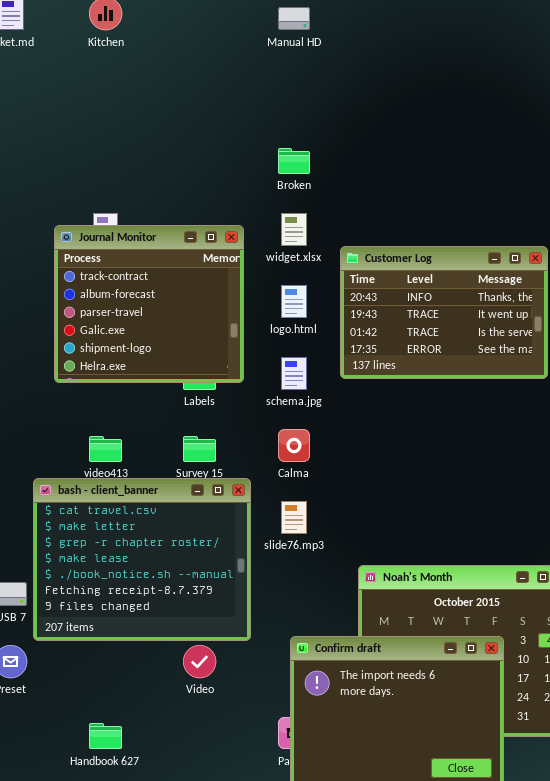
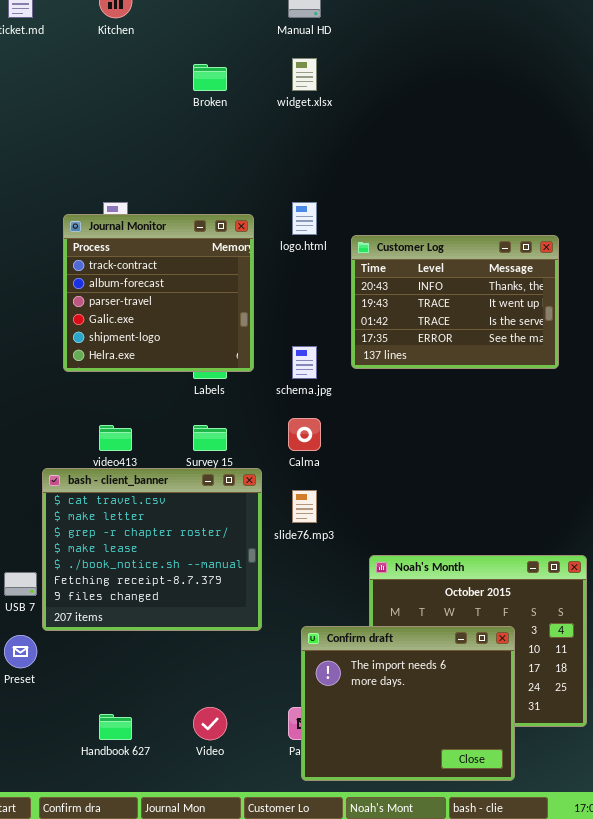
Broken: [278,148,310,174] -> [193,64,227,91], moved
widget.xlsx: [281,213,307,246] -> [292,58,317,91], moved
logo.html: [281,285,307,318] -> [292,202,317,235], moved
Video: [183,645,216,678] -> [193,707,227,740], moved

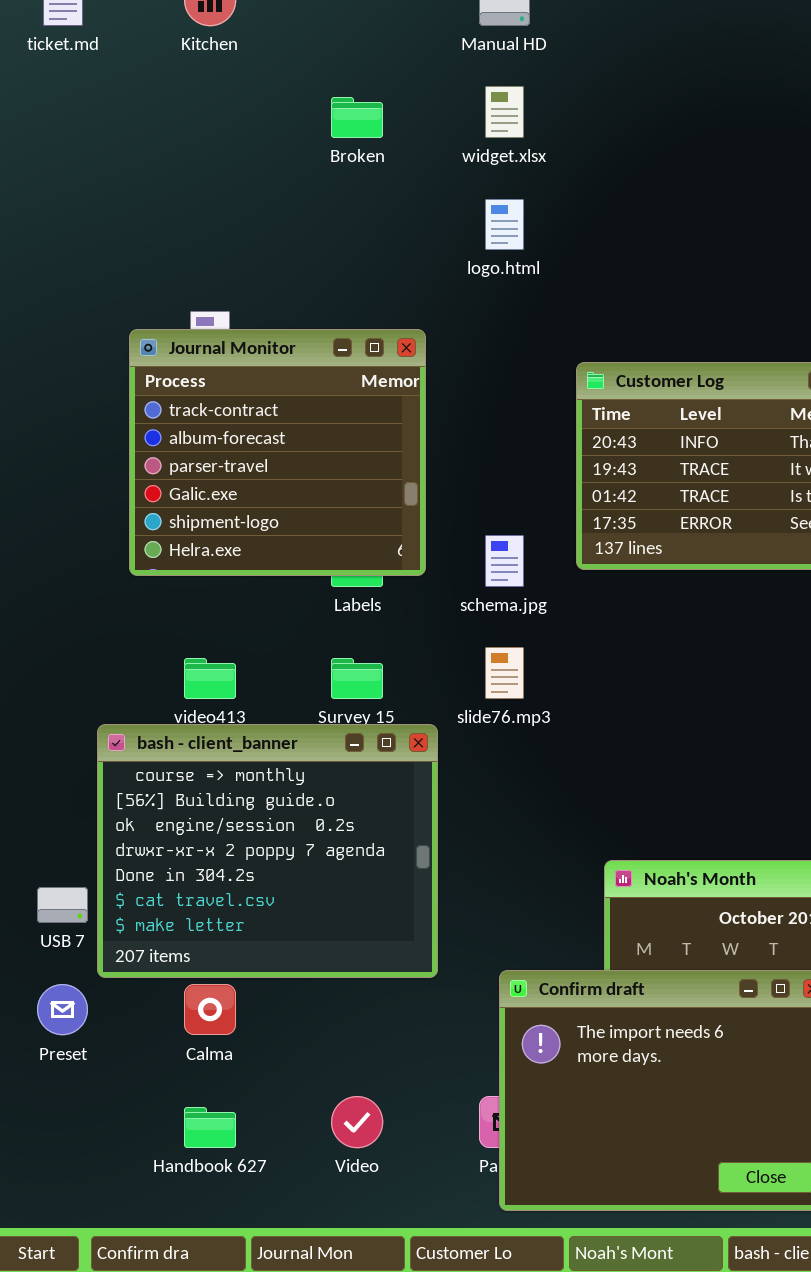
logo.html: [292,202,317,235] -> [485,199,524,250], moved
Calma: [288,418,321,451] -> [184,984,236,1035], moved
bash - client_banner: [42,468,262,631] -> [97,724,438,978], scrolled up 5 rows
slide76.mp3: [292,490,317,523] -> [485,647,524,699], moved

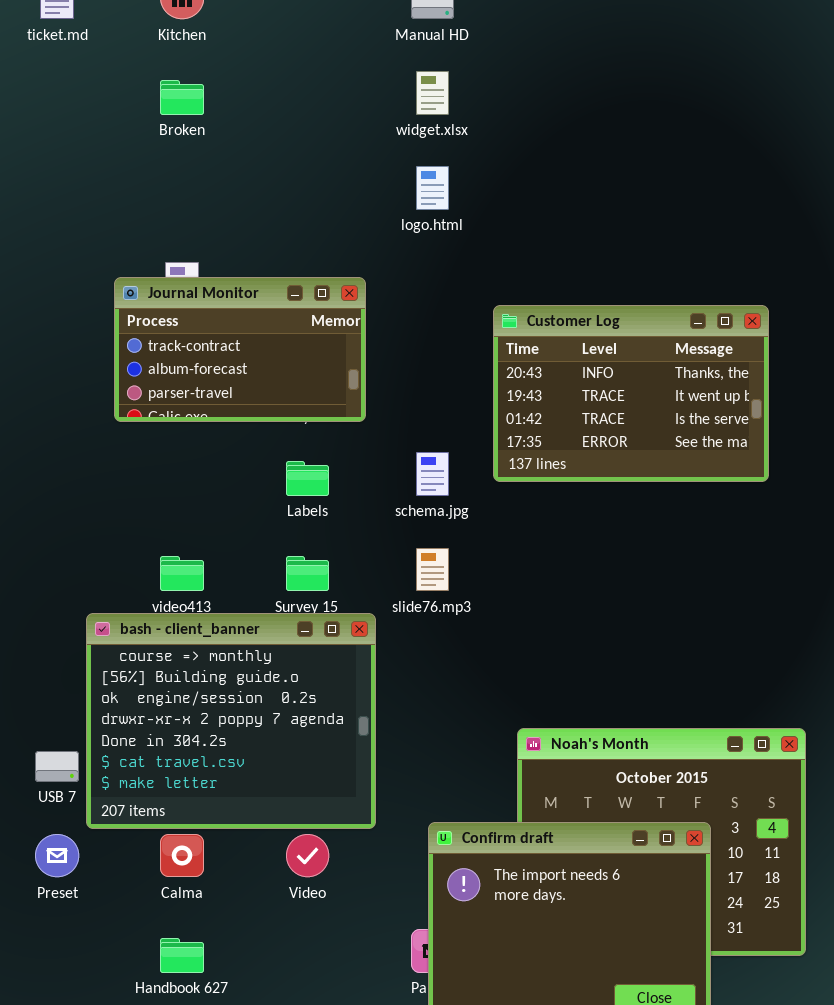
Broken: [331,97,383,138] -> [160,80,204,115], moved
Journal Monitor: [129,329,426,576] -> [114,277,366,422], resized
Video: [331,1096,383,1148] -> [286,834,329,877], moved

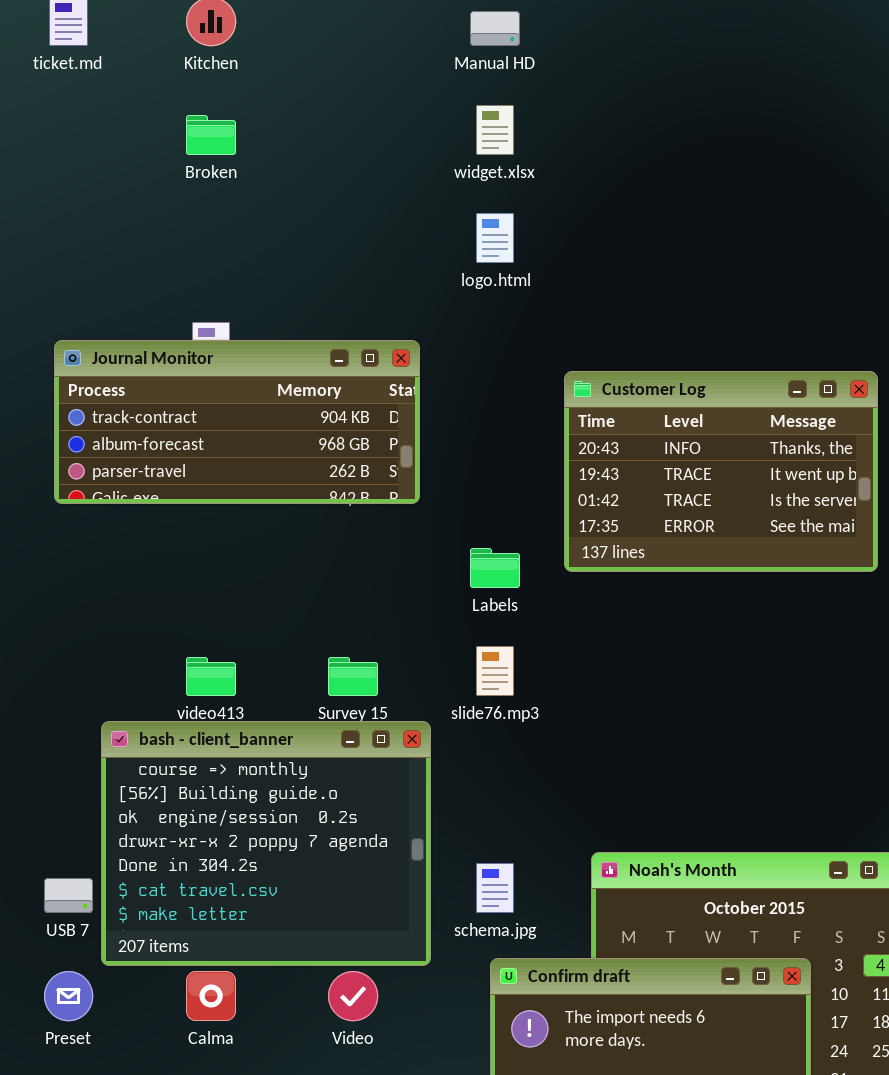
Journal Monitor: [114,277,366,422] -> [54,340,420,504], resized
schema.jpg: [416,452,449,496] -> [476,863,514,913], moved
Labels: [286,461,329,496] -> [470,548,520,588], moved

